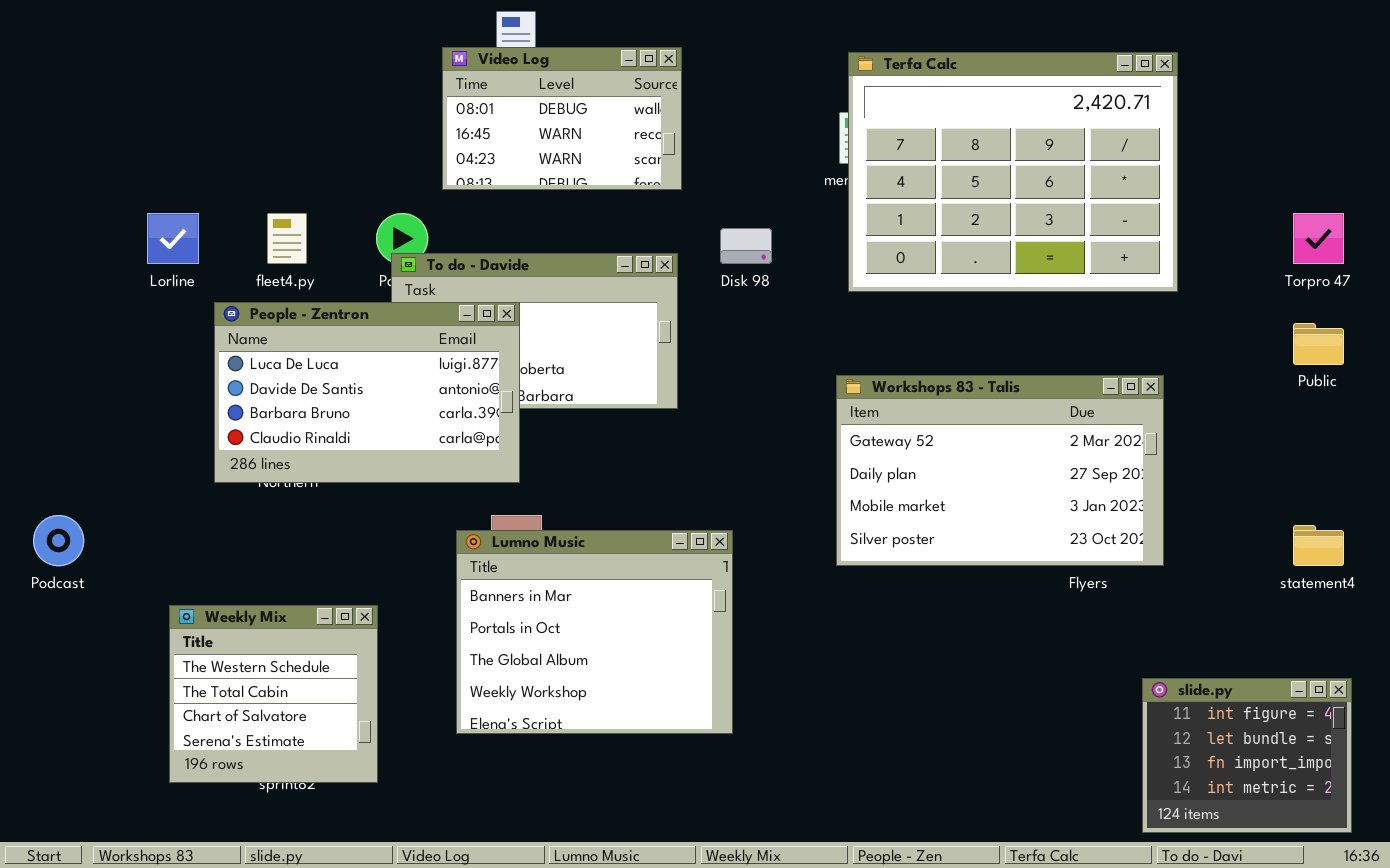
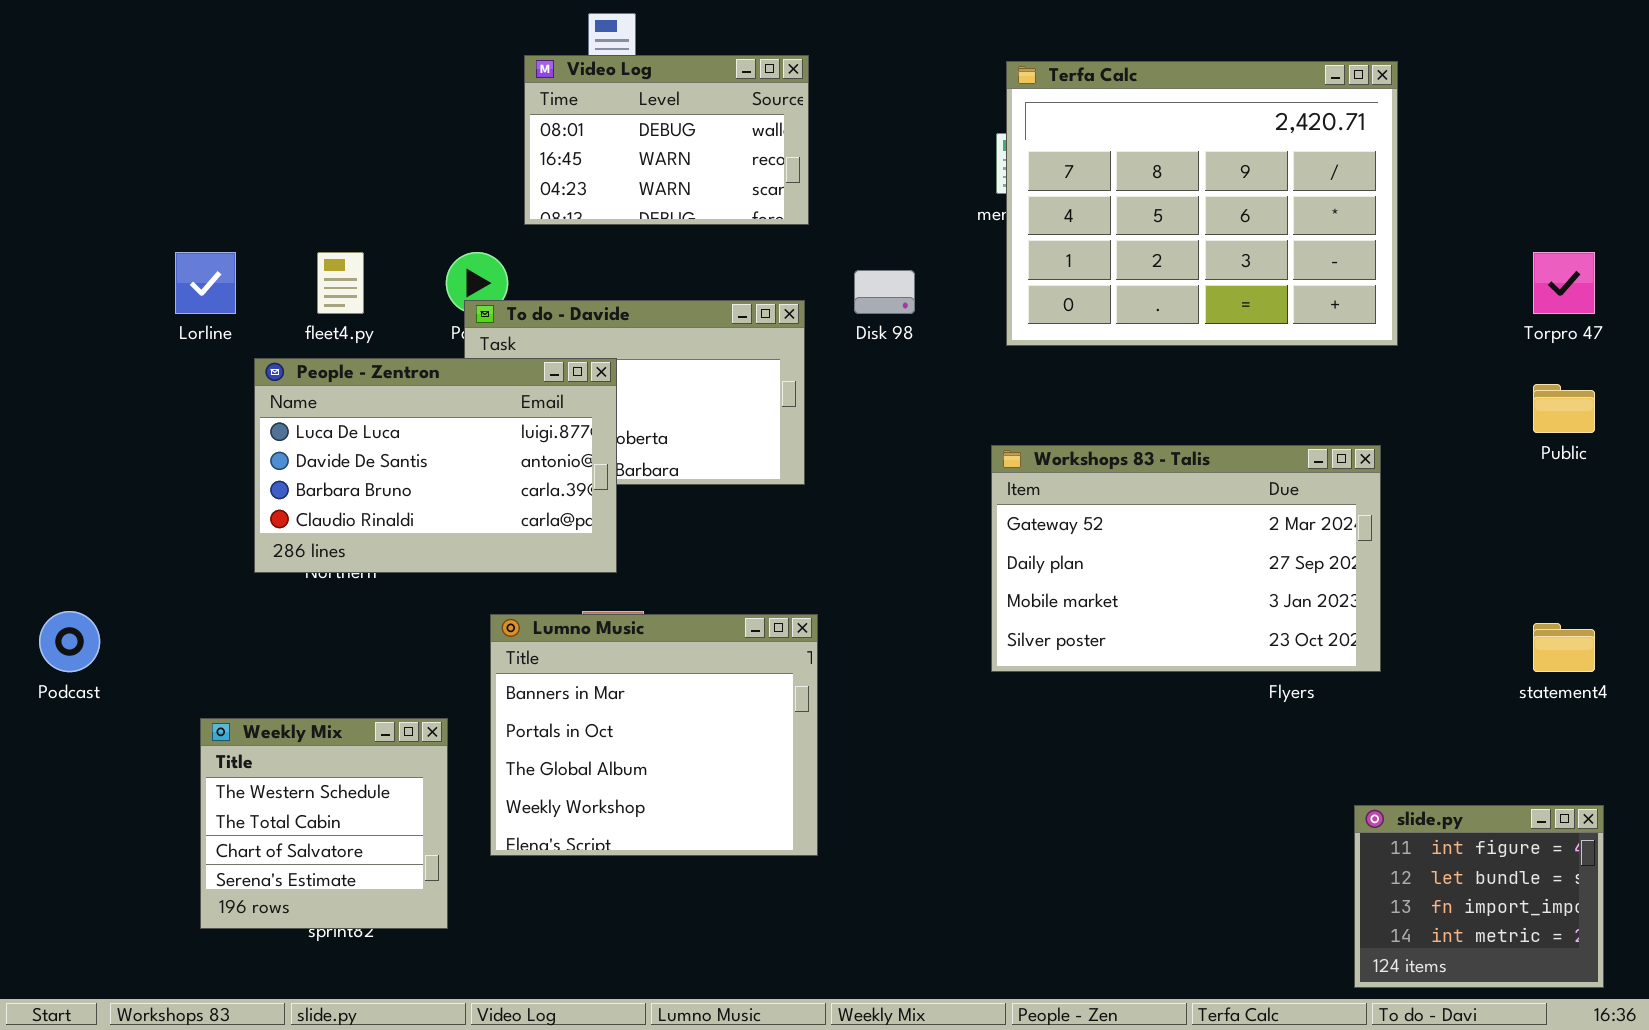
Lumno Music: [456,530,733,734] -> [490,614,818,856], moved

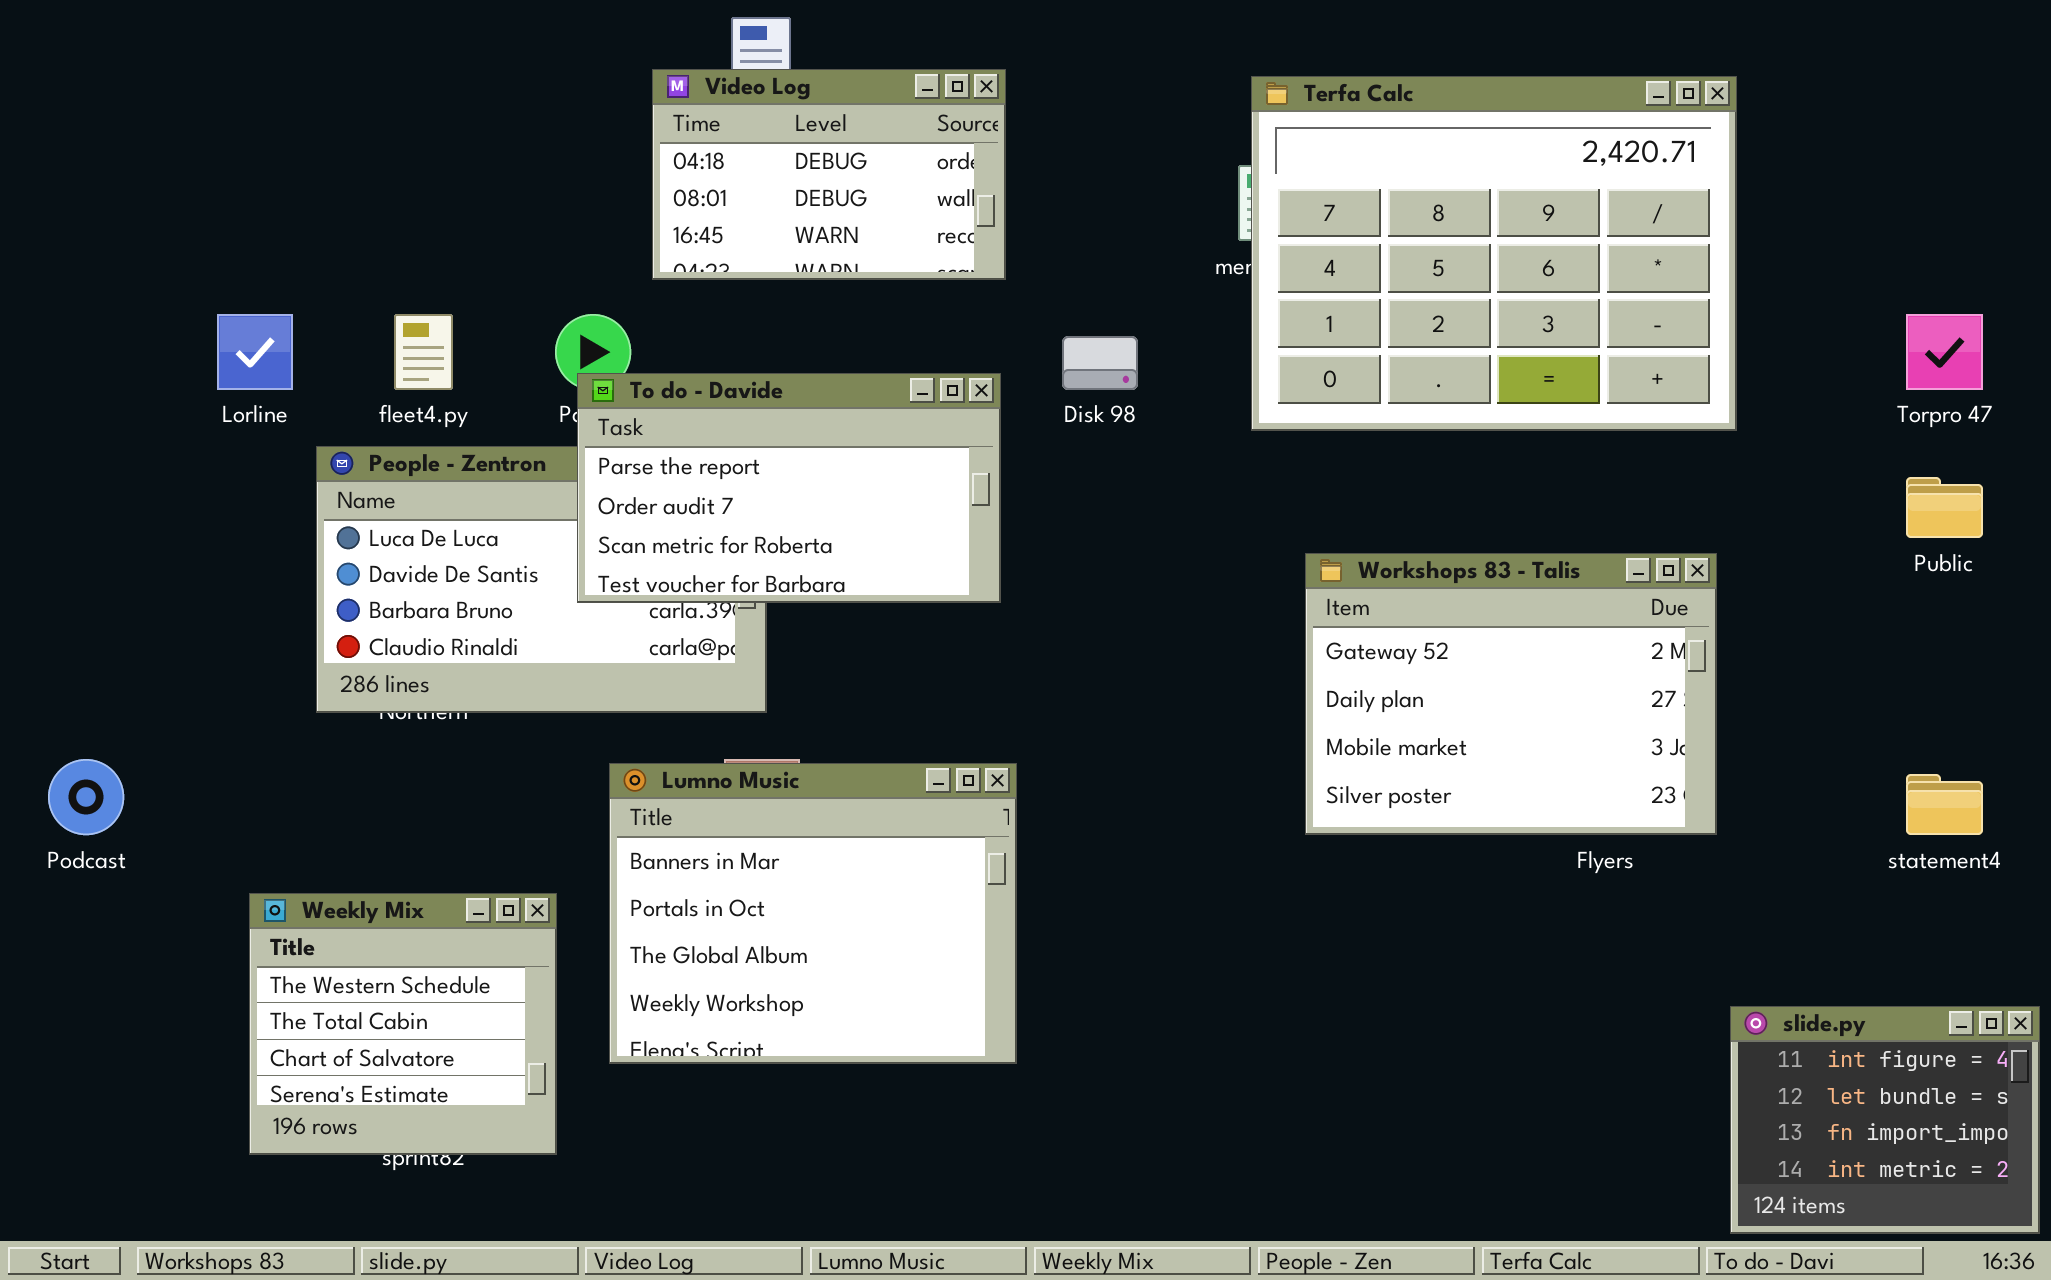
Video Log: [524,55,809,225] -> [652,69,1006,280], scrolled up 1 row
To do - Davide: [464,300,805,485] -> [577,373,1001,603], raised
Workshops 83 - Talis: [991,445,1381,672] -> [1305,553,1717,835], resized
slide.py: [1354,805,1604,988] -> [1730,1006,2040,1234], moved

